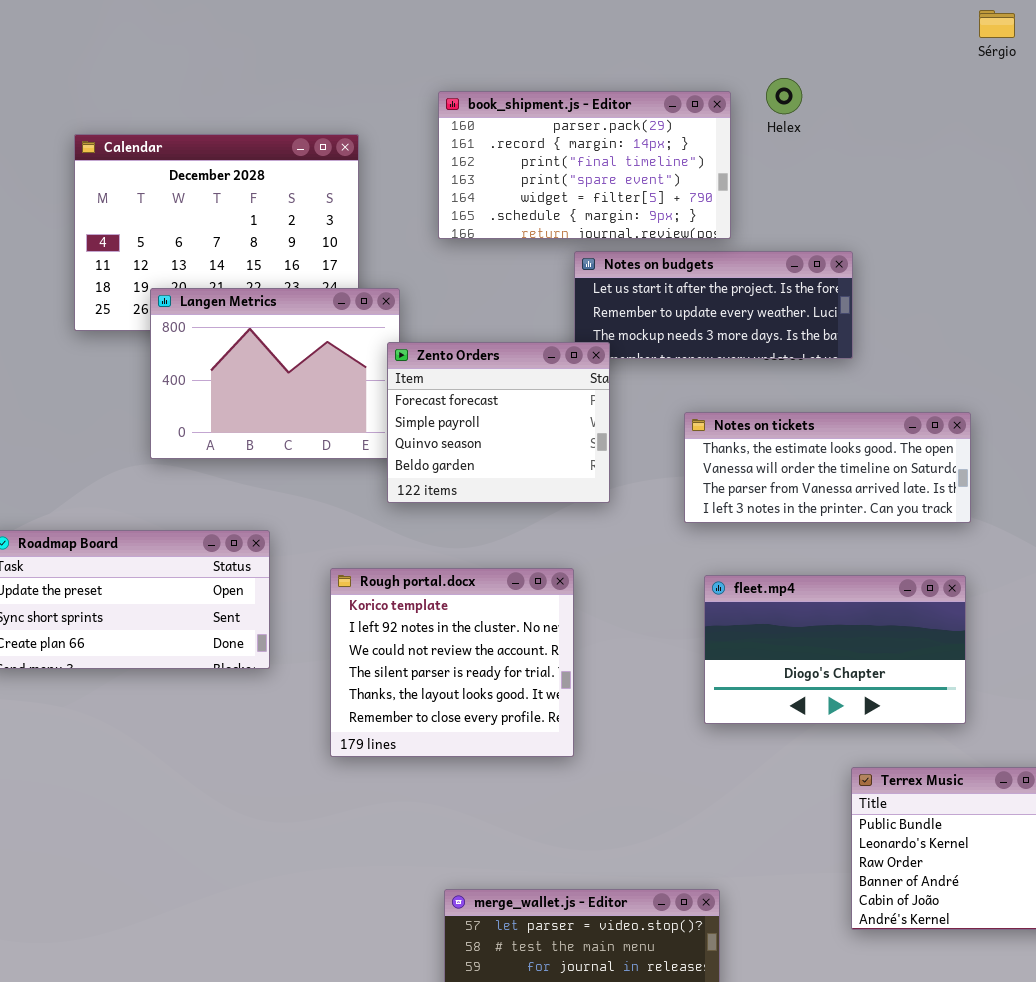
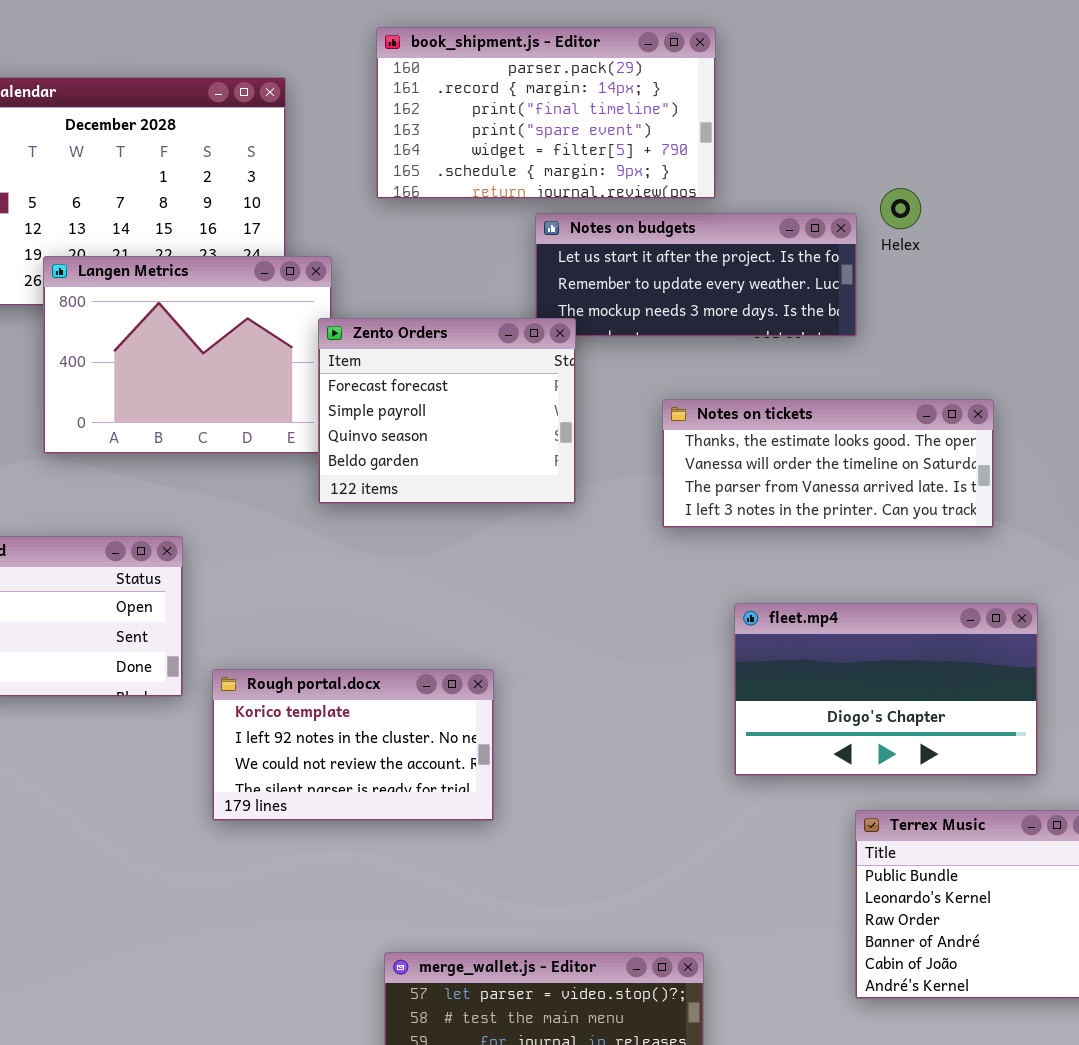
Helex: [766,78,802,114] -> [880,188,921,229], moved
Rough portal.docx: [330,568,574,757] -> [212,669,494,821], moved, resized
fleet.mp4: [704,575,966,724] -> [734,603,1038,776], moved

